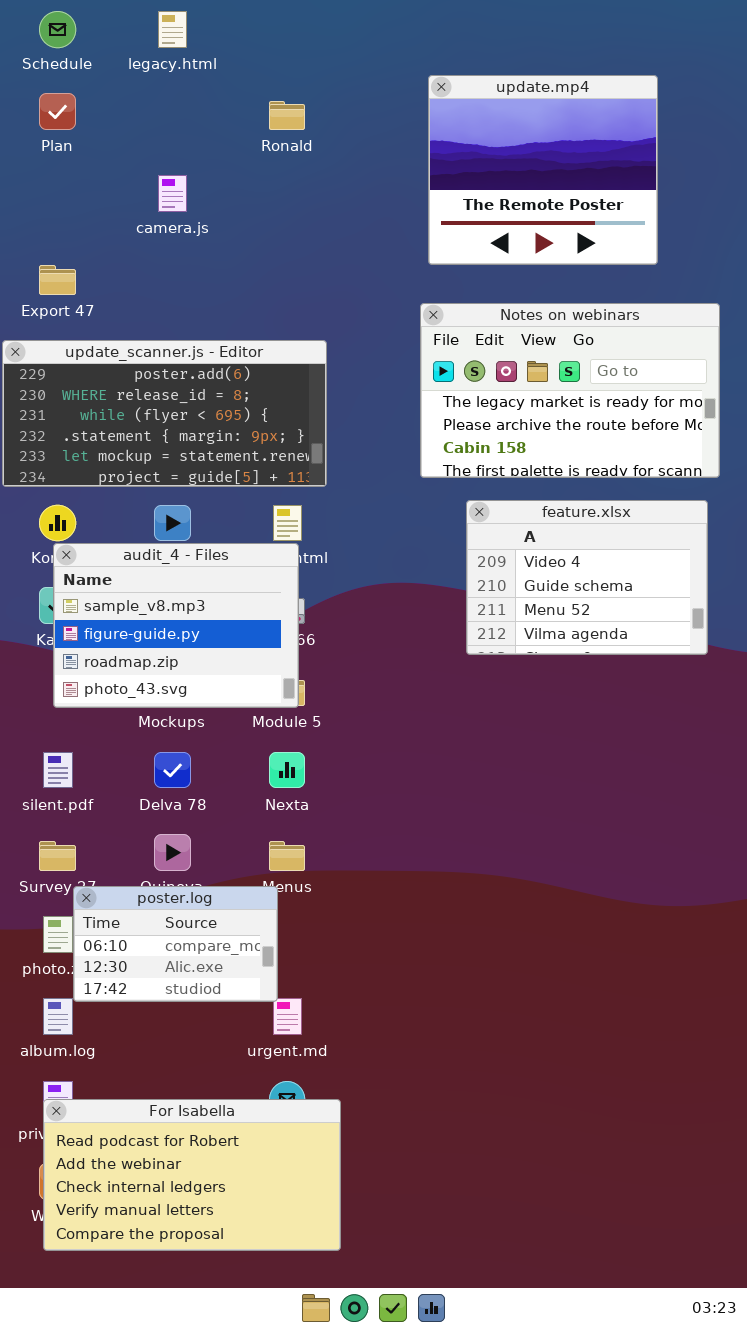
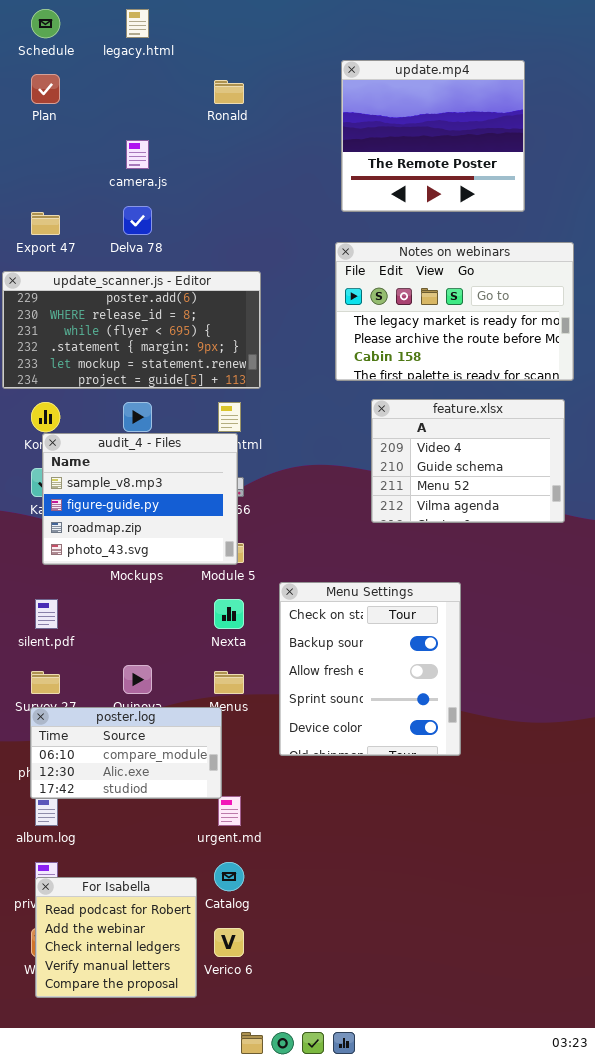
Menu Settings: none -> [279,582,461,756], opened
Delva 78: [154,752,191,788] -> [123,206,152,235], moved
poster.log: [73,886,278,1002] -> [30,707,222,799], resized
For Isabella: [43,1099,341,1251] -> [35,877,197,998], resized

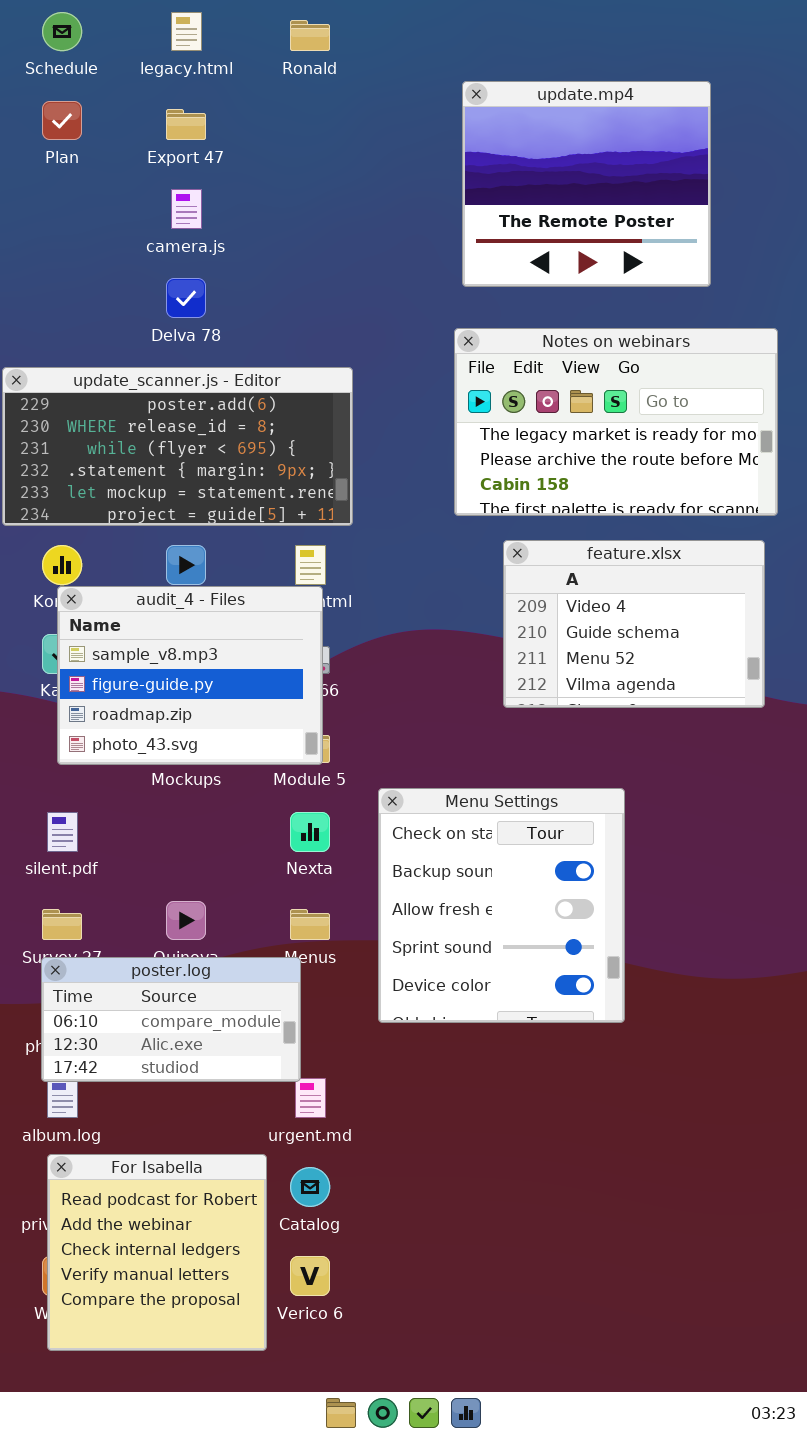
Ronald: [214,80,244,104] -> [290,20,330,51], moved
Export 47: [31,212,60,235] -> [166,109,206,140], moved
For Isabella: [35,877,197,998] -> [47,1154,267,1351], resized

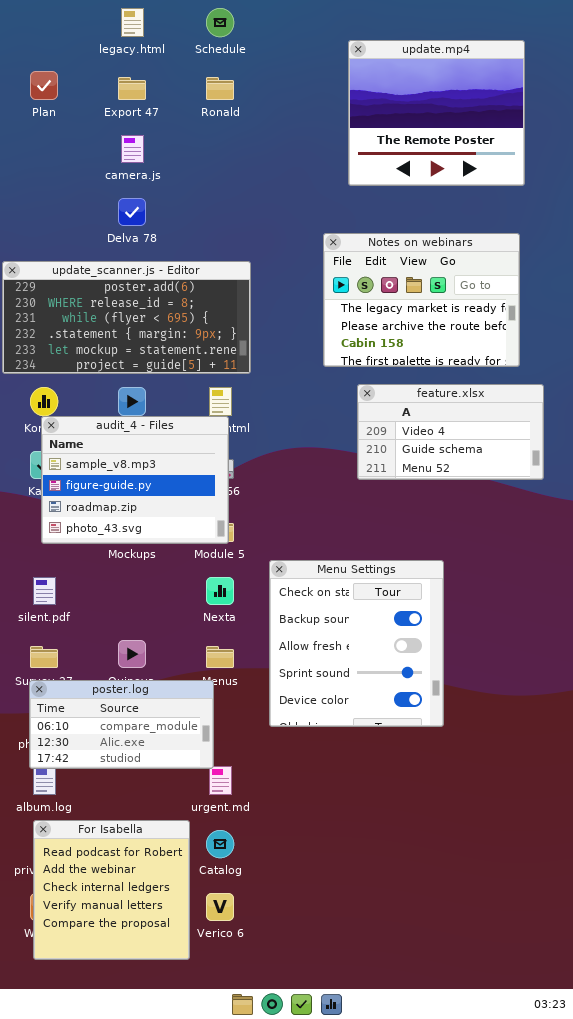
Schedule: [42,12,82,51] -> [206,8,234,37], moved
Ronald: [290,20,330,51] -> [206,77,234,100], moved
update.mp4: [462,81,711,287] -> [348,40,525,186], moved
Notes on webinars: [454,328,778,516] -> [323,233,520,367], resized
feature.xlsx: [503,540,765,708] -> [357,384,544,480], resized

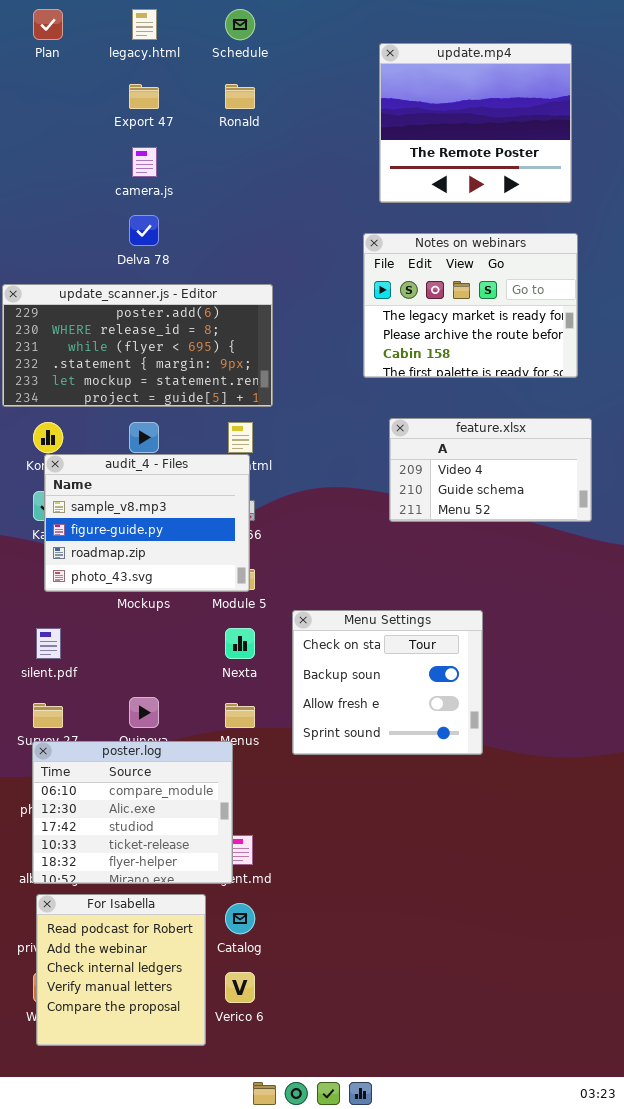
Plan: [30,71,58,100] -> [33,9,63,40], moved
Notes on webinars: [323,233,520,367] -> [363,233,578,378], moved
Menu Settings: [269,560,444,727] -> [292,610,483,755], resized
poster.log: [29,680,214,769] -> [32,741,233,884], resized

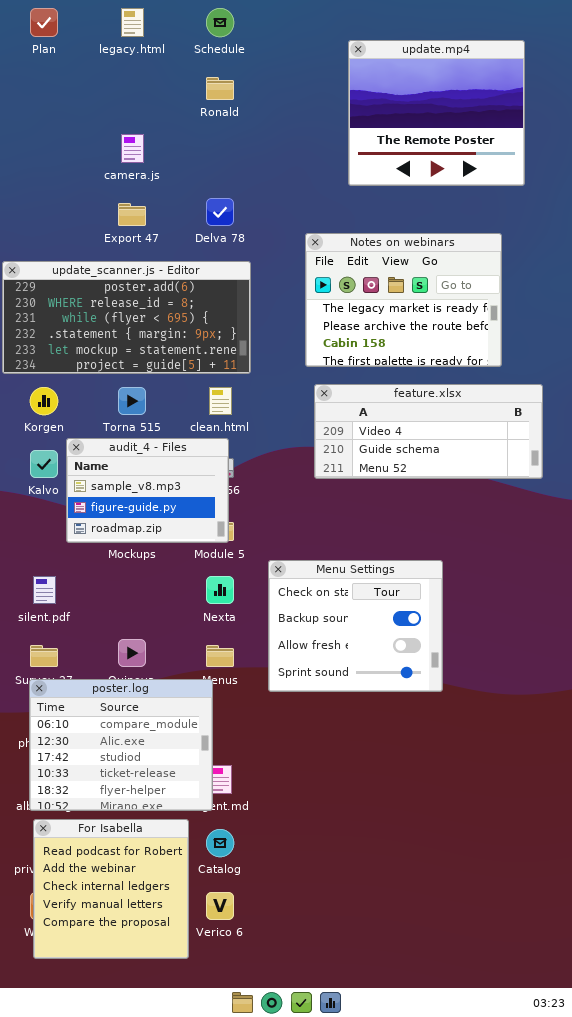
Export 47: [129,84,159,109] -> [118,203,146,226], moved
Delva 78: [129,215,159,246] -> [206,198,234,226], moved
Notes on webinars: [363,233,578,378] -> [305,233,502,367], moved
feature.xlsx: [389,418,592,522] -> [314,384,543,479], resized
audit_4 - Files: [44,454,250,592] -> [66,438,229,543], resized

